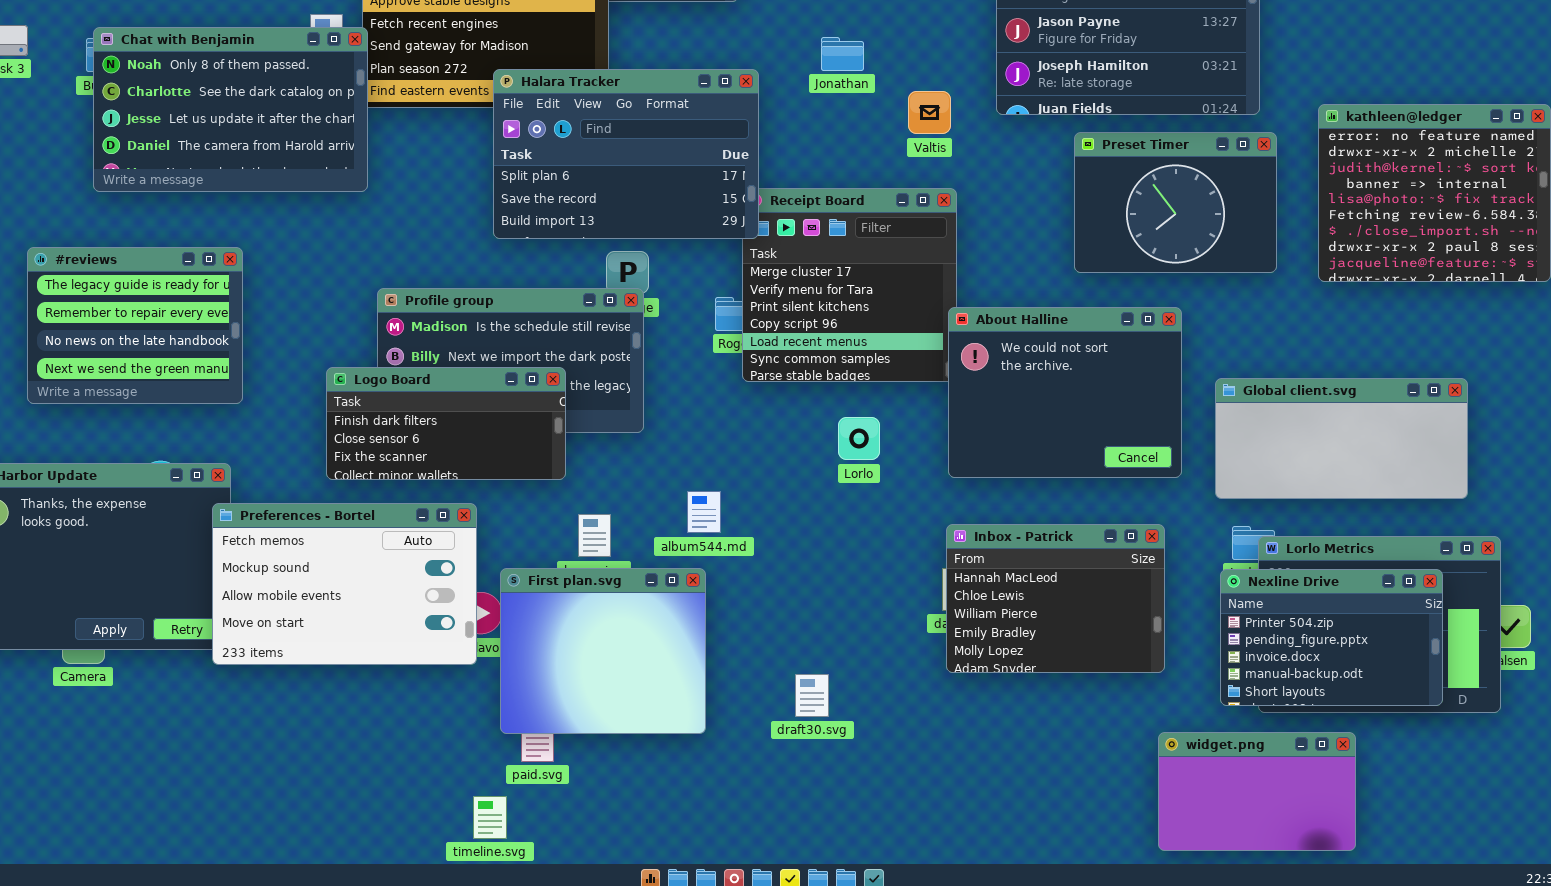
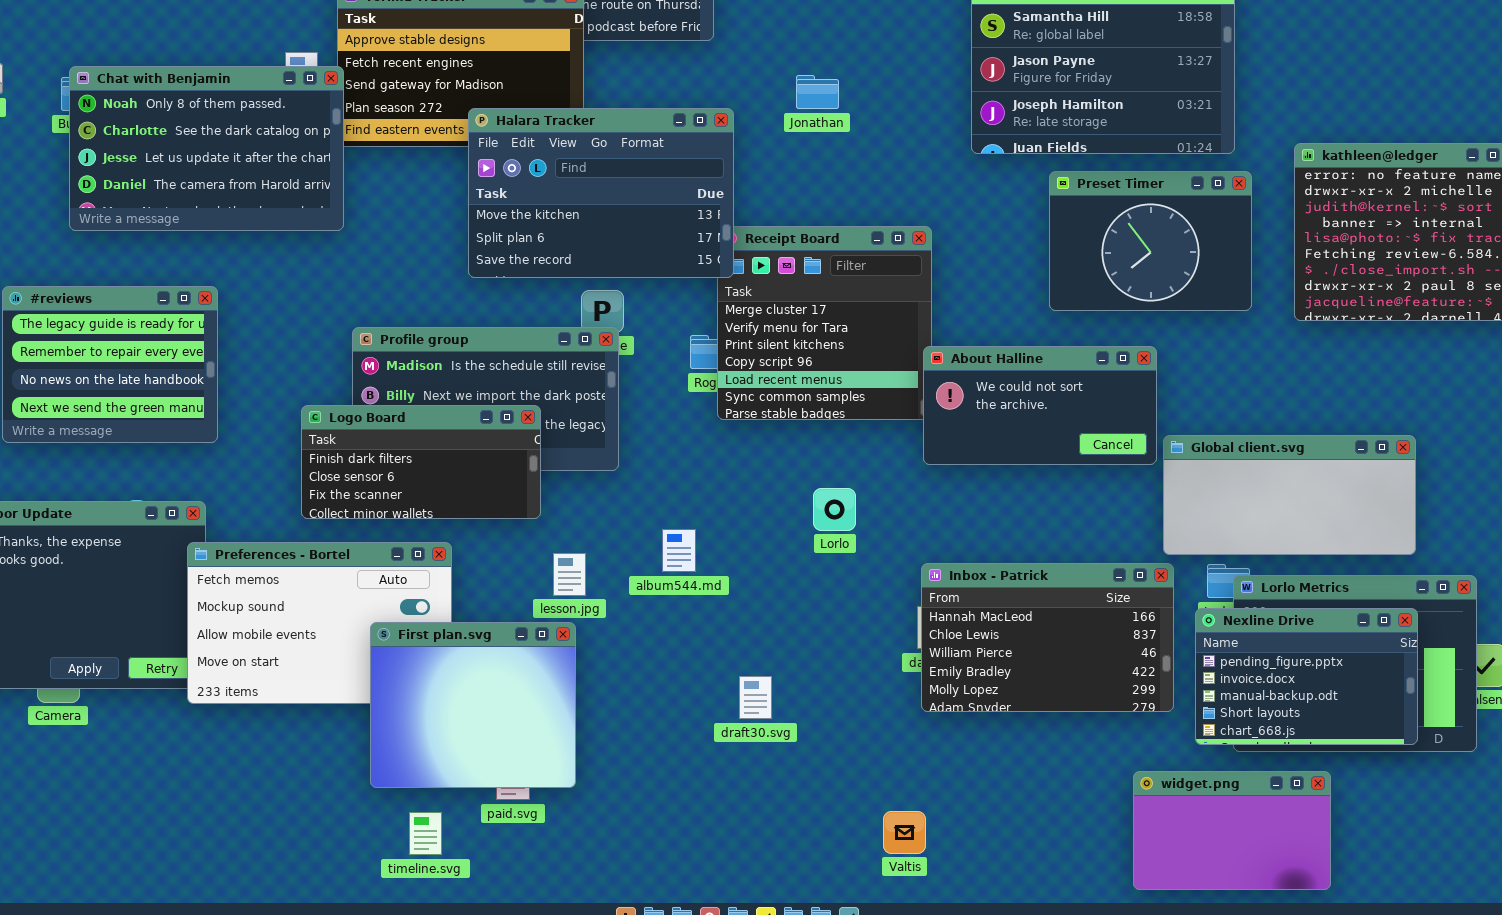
Halara Tracker: [493,69,759,239] -> [468,108,734,278], scrolled up 1 row
Valtis: [908,91,951,134] -> [883,811,926,854], moved
About Halline: [948,307,1182,478] -> [923,346,1157,465], resized
Global client.svg: [1215,378,1468,499] -> [1163,435,1416,555], moved
Lorlo: [838,417,880,460] -> [813,488,856,531], moved
Inbox - Patrick: [946,524,1165,673] -> [921,563,1174,712], resized
First plan.svg: [500,568,706,734] -> [370,622,576,788], moved
Nexline Drive: [1220,569,1443,706] -> [1195,608,1418,745], scrolled down 1 row
draft30.svg: [795,674,829,717] -> [739,676,772,719], moved
timeline.svg: [473,796,507,839] -> [409,812,442,855], moved

